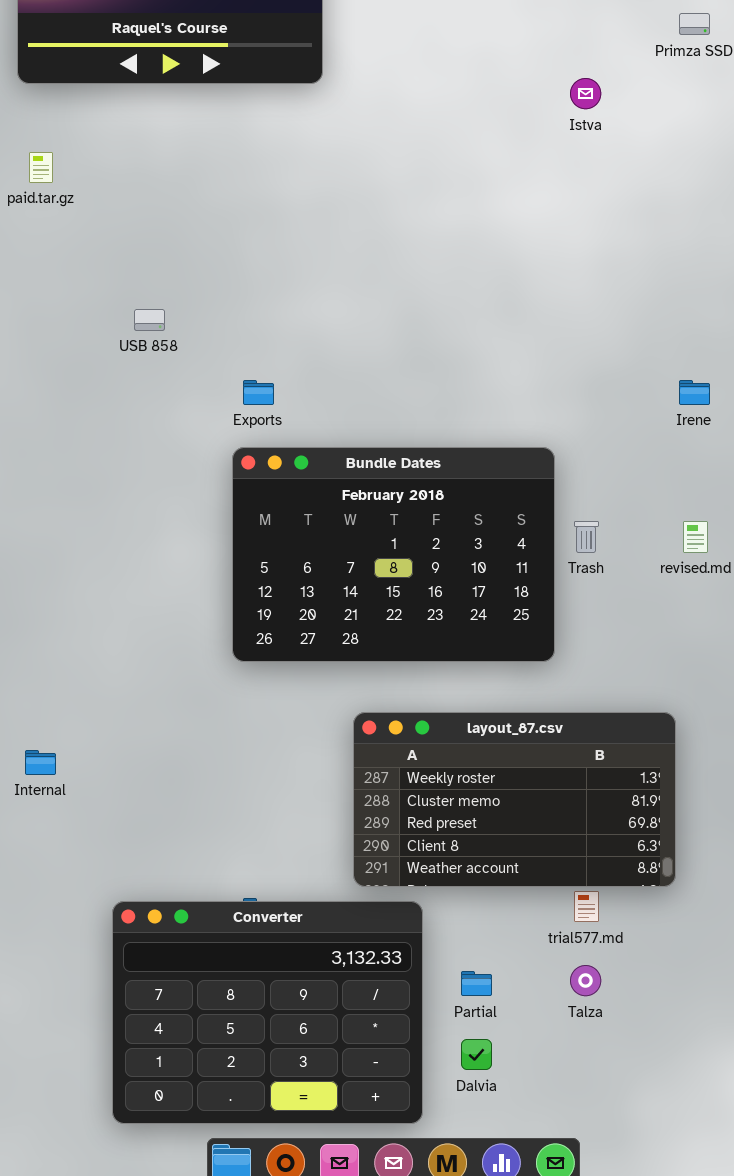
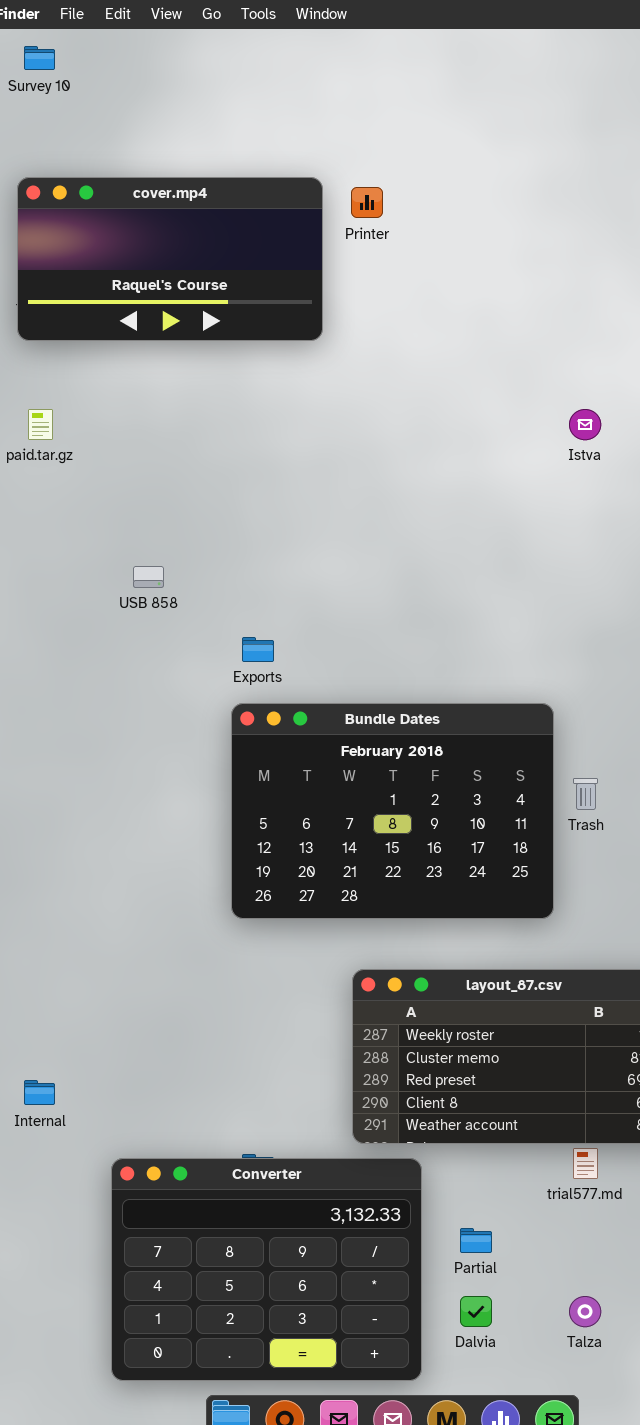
Istva: [570,78,601,109] -> [569,409,601,440], moved
Internal: [25,750,56,775] -> [24,1080,55,1105], moved
Talza: [570,965,601,996] -> [569,1296,601,1327], moved

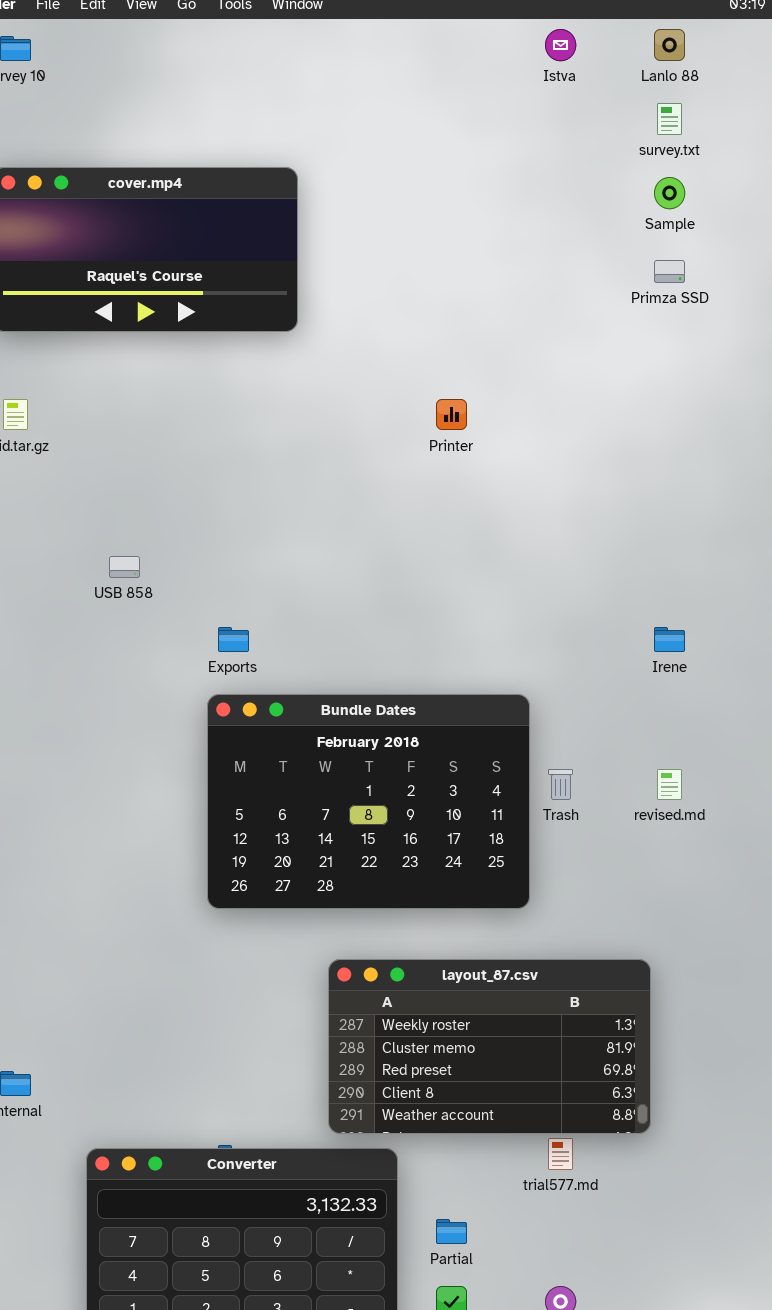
Printer: [351,187,383,218] -> [436,399,467,430], moved
Istva: [569,409,601,440] -> [545,29,576,61], moved

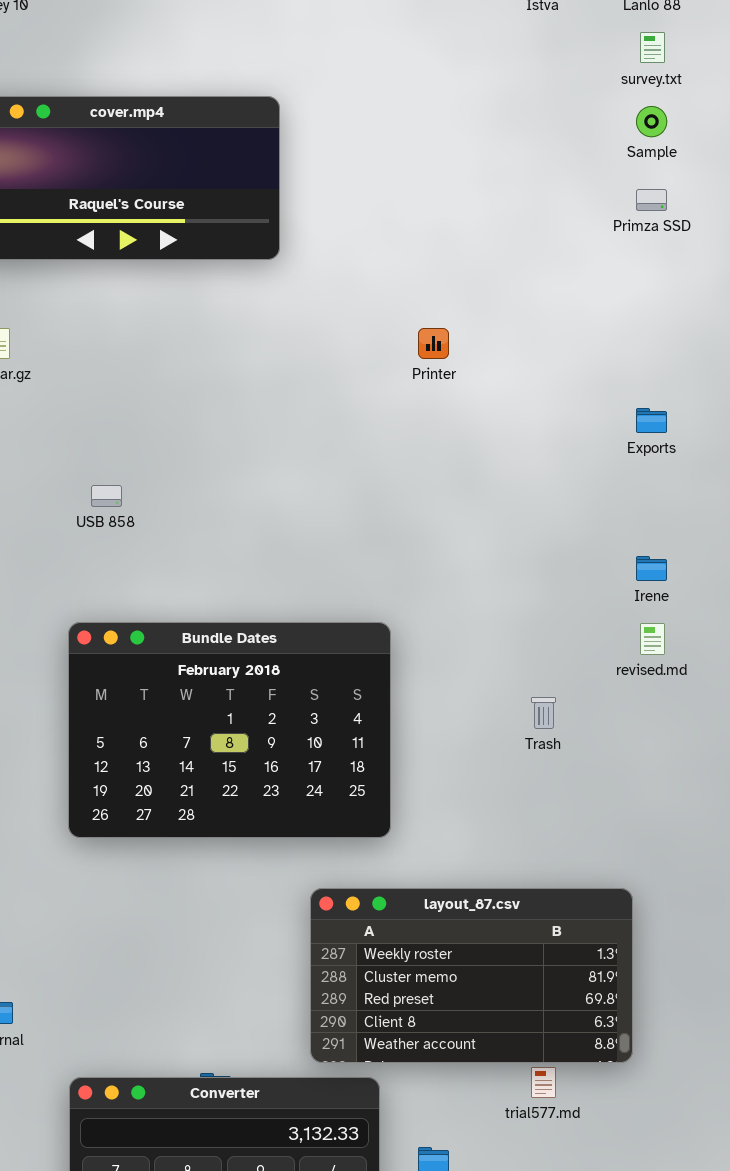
Exports: [218,627,249,652] -> [636,408,667,433], moved
Bundle Dates: [207,694,530,909] -> [68,622,391,838], moved
revised.md: [657,769,682,800] -> [640,623,665,655], moved

